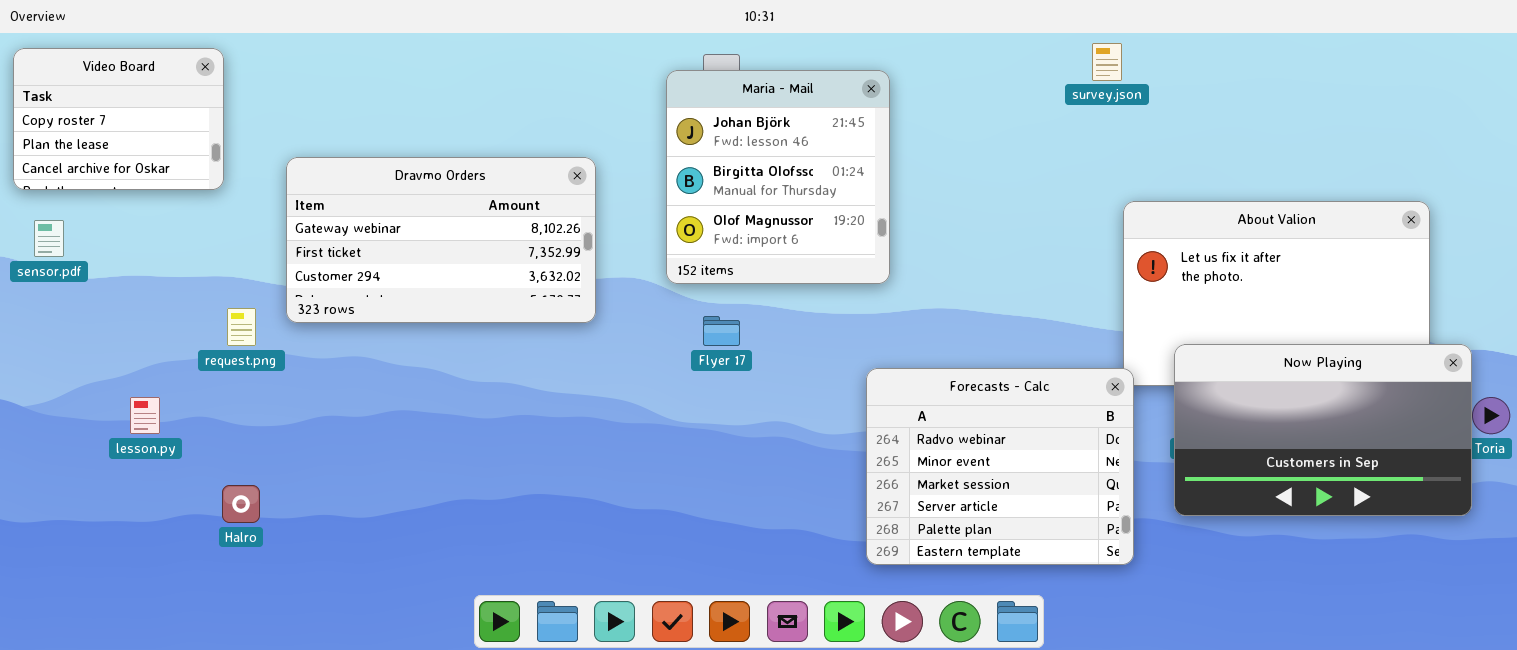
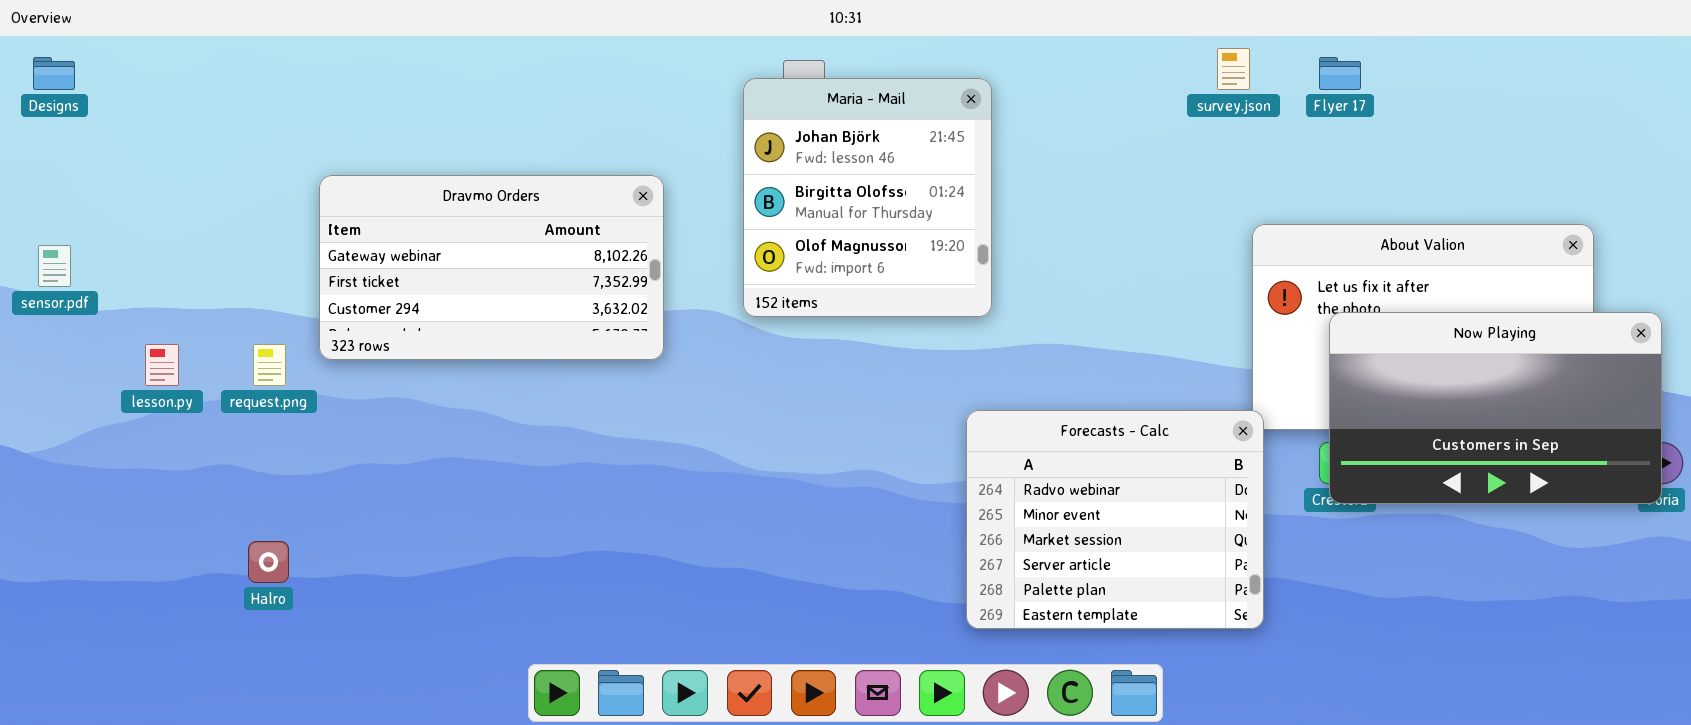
Video Board: [13,48,224,190] -> none, closed
Flyer 17: [703,316,740,346] -> [1319,57,1361,90], moved
Now Playing: [1174,344,1472,516] -> [1329,312,1662,504], moved
lesson.py: [130,397,160,434] -> [145,344,179,386], moved

